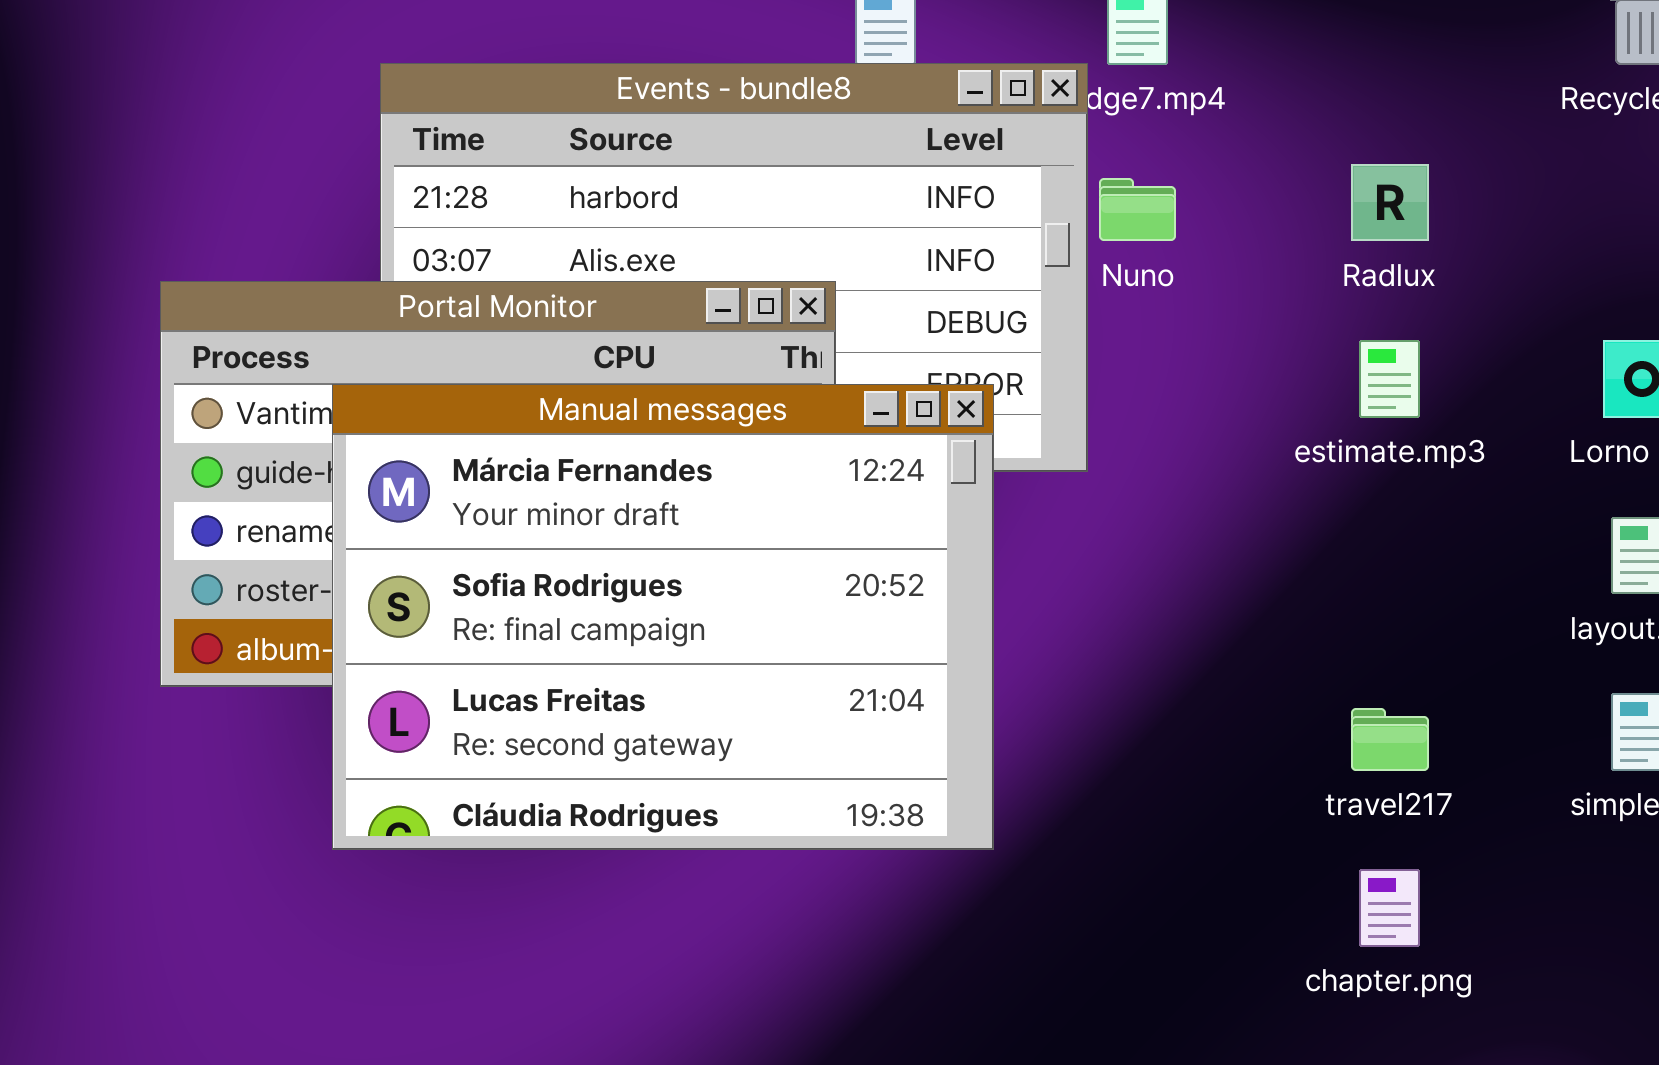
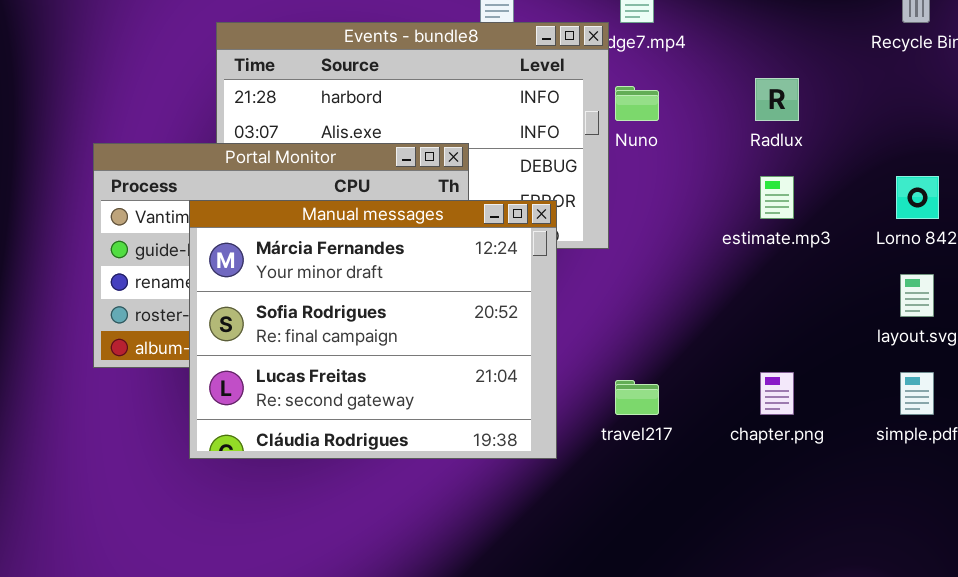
travel217: [1351,708,1429,771] -> [615,380,659,415], moved
chapter.png: [1359,869,1420,947] -> [760,372,794,415], moved

